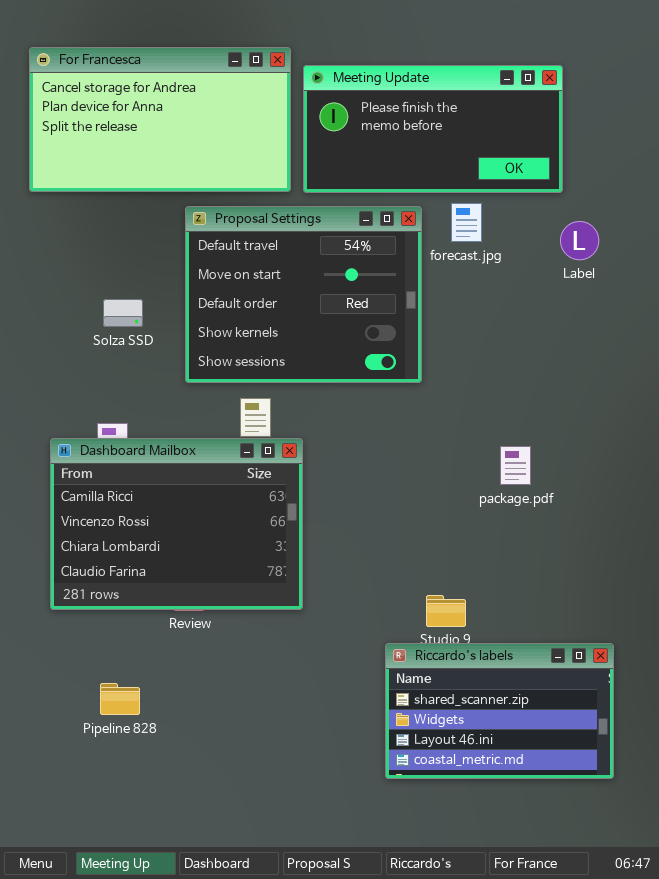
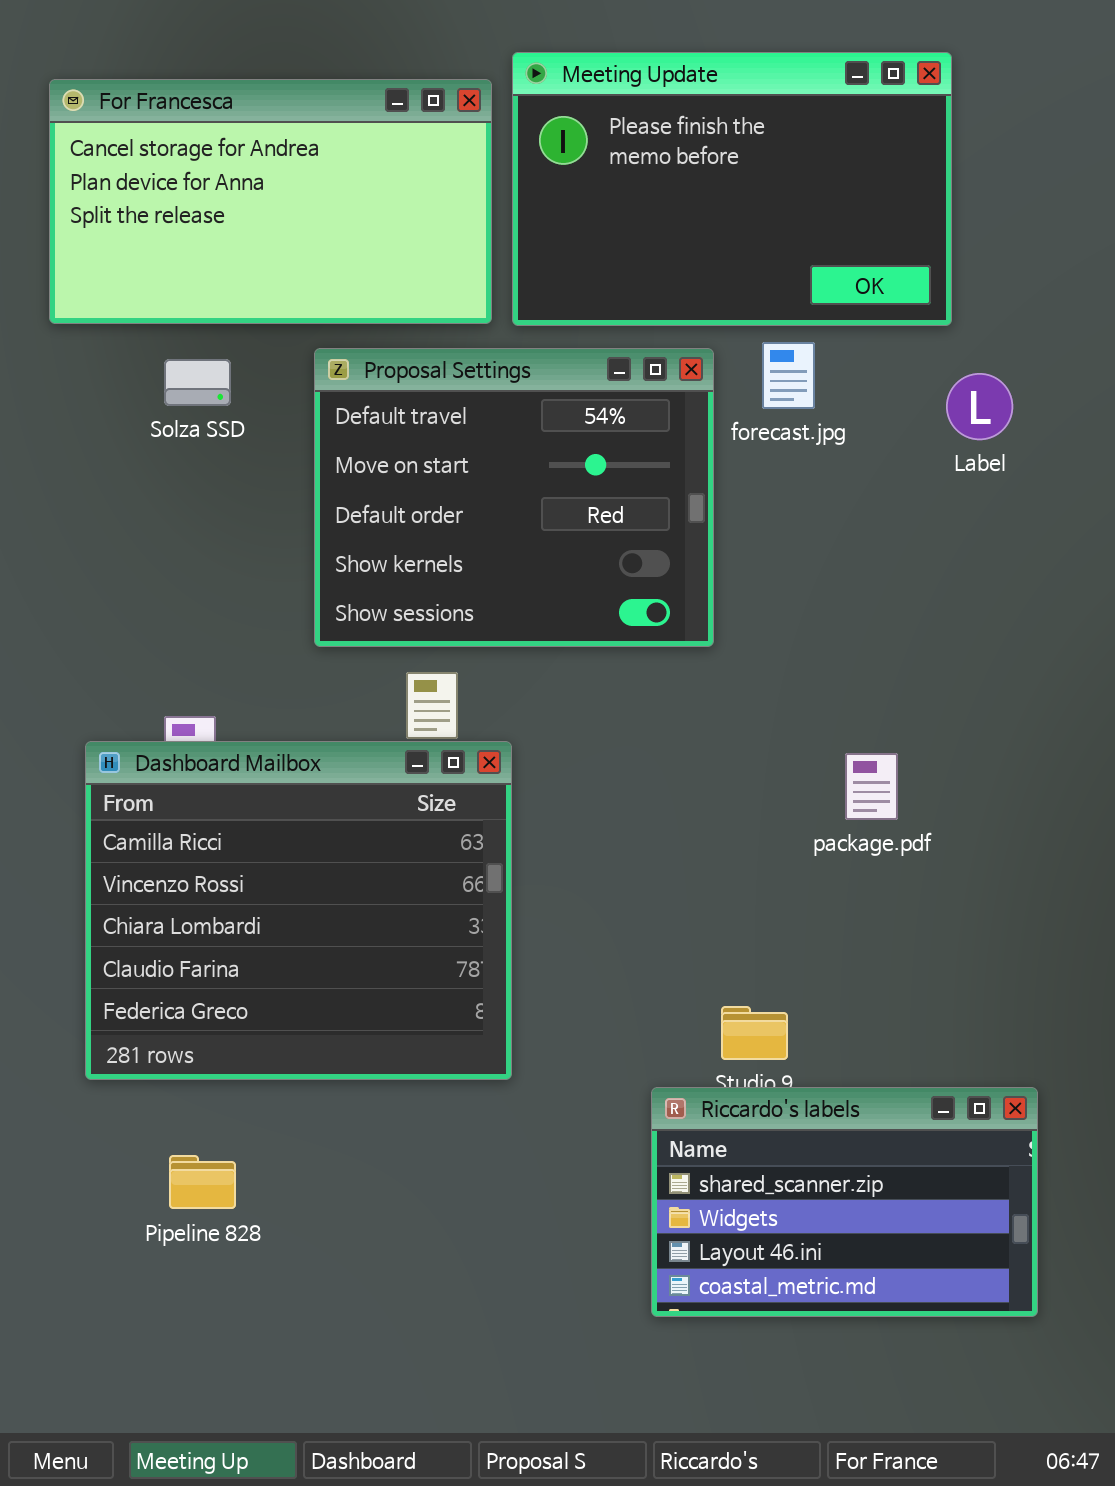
Meeting Update: [303,65,563,193] -> [512,52,952,326], resized
Solza SSD: [103,299,143,327] -> [164,359,231,406], moved
Dashboard Mailbox: [50,438,303,610] -> [85,741,512,1080], resized

